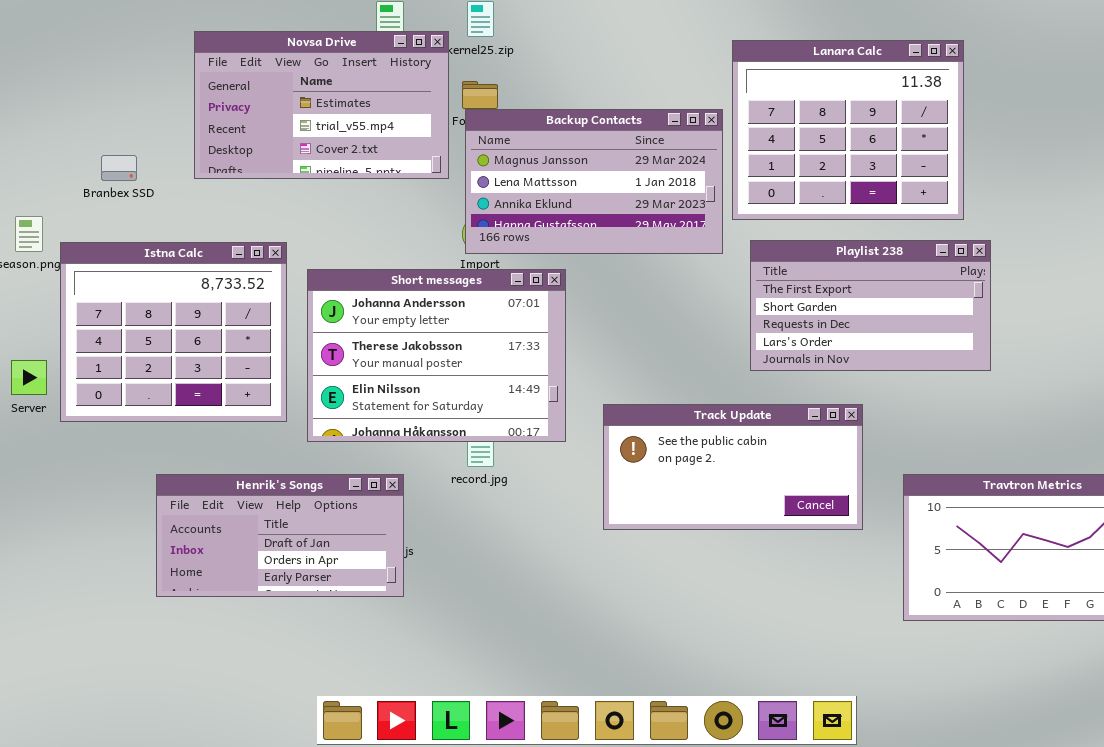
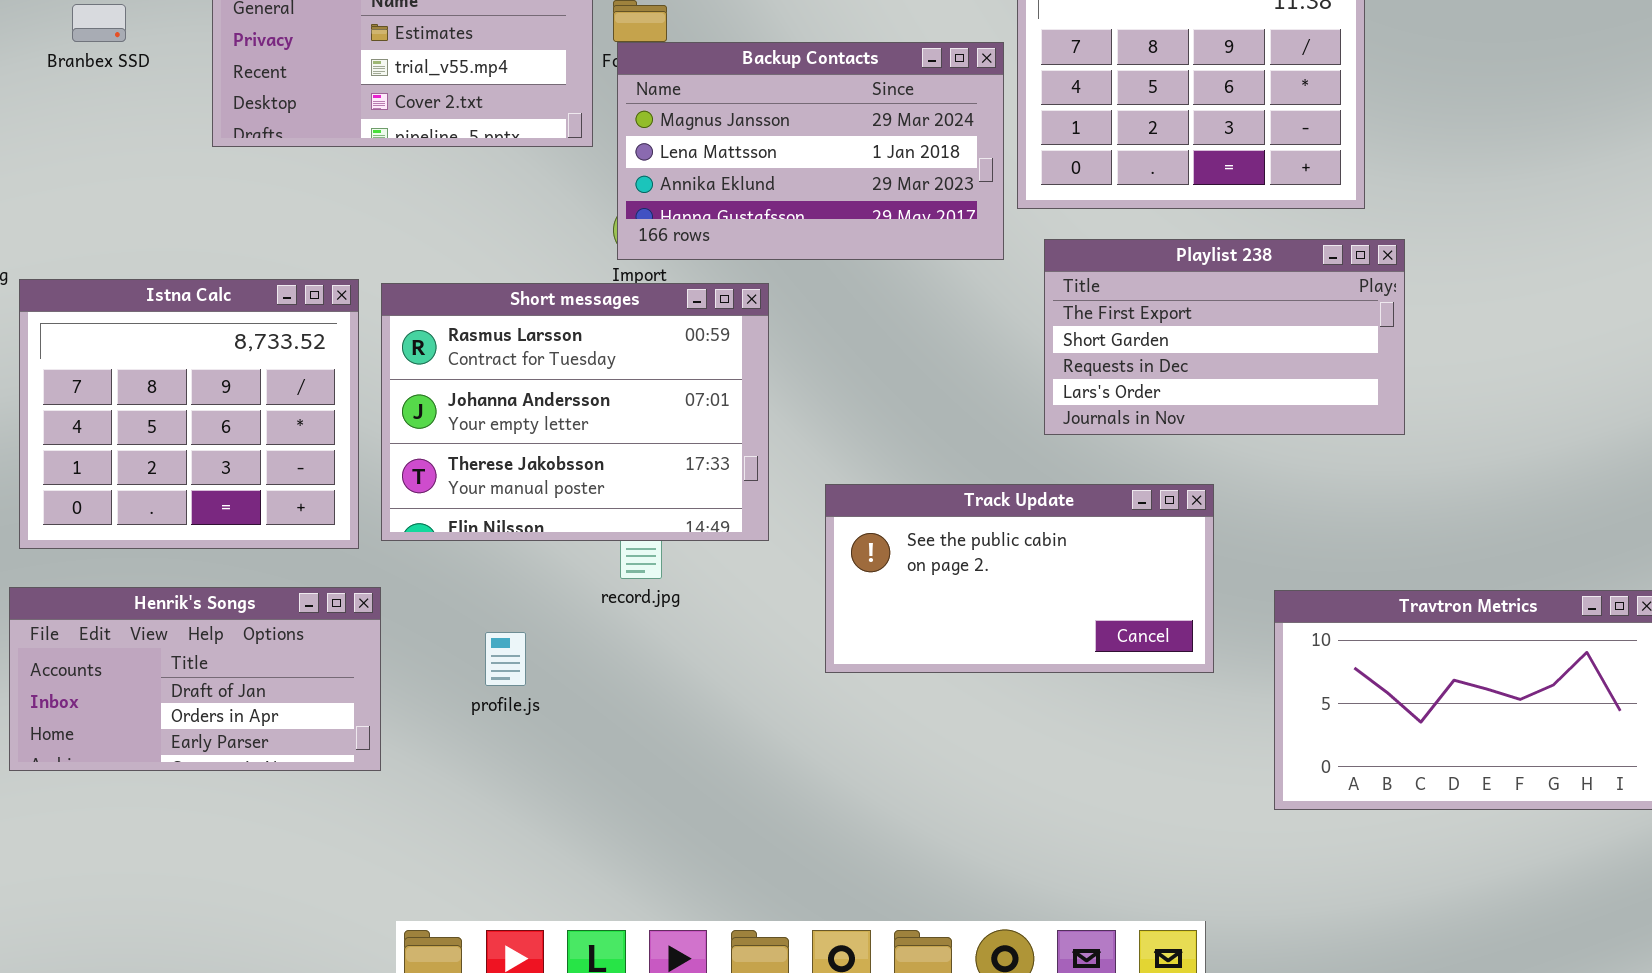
Branbex SSD: [101,155,137,181] -> [72,4,126,42], moved
Istna Calc: [60,242,287,422] -> [19,279,359,549], moved
Short messages: [307,269,566,442] -> [381,283,769,541], scrolled up 1 row
Henrik's Songs: [156,474,404,597] -> [9,587,381,771], moved

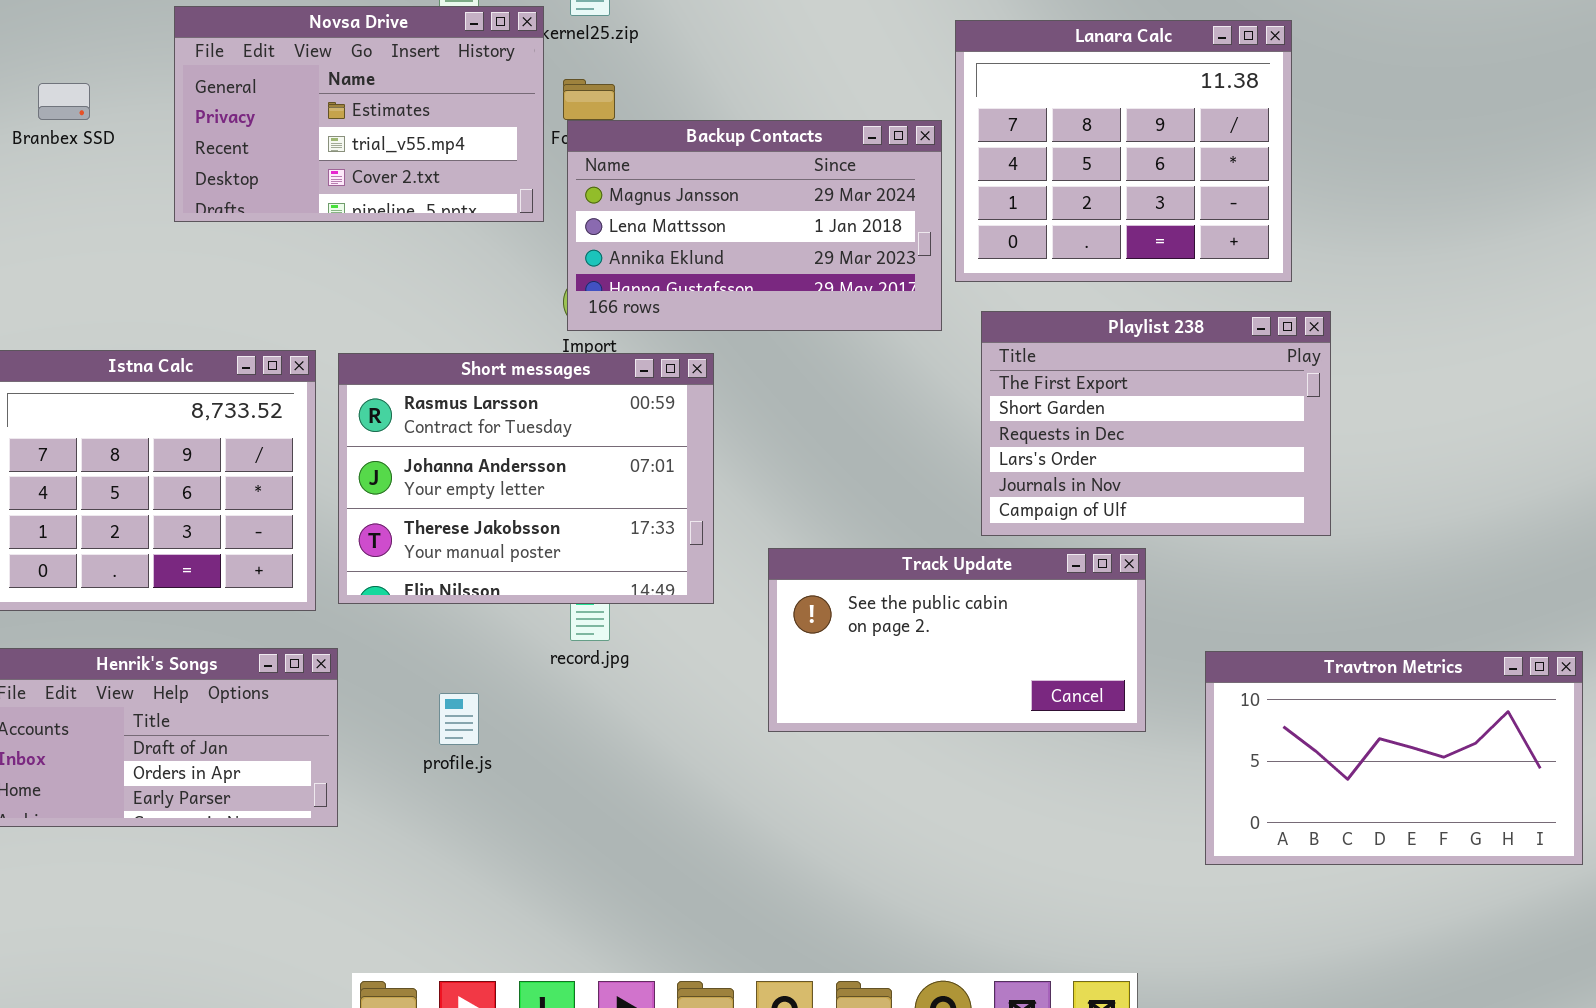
Playlist 238: [1044,239,1405,435] -> [981,311,1331,536], resized

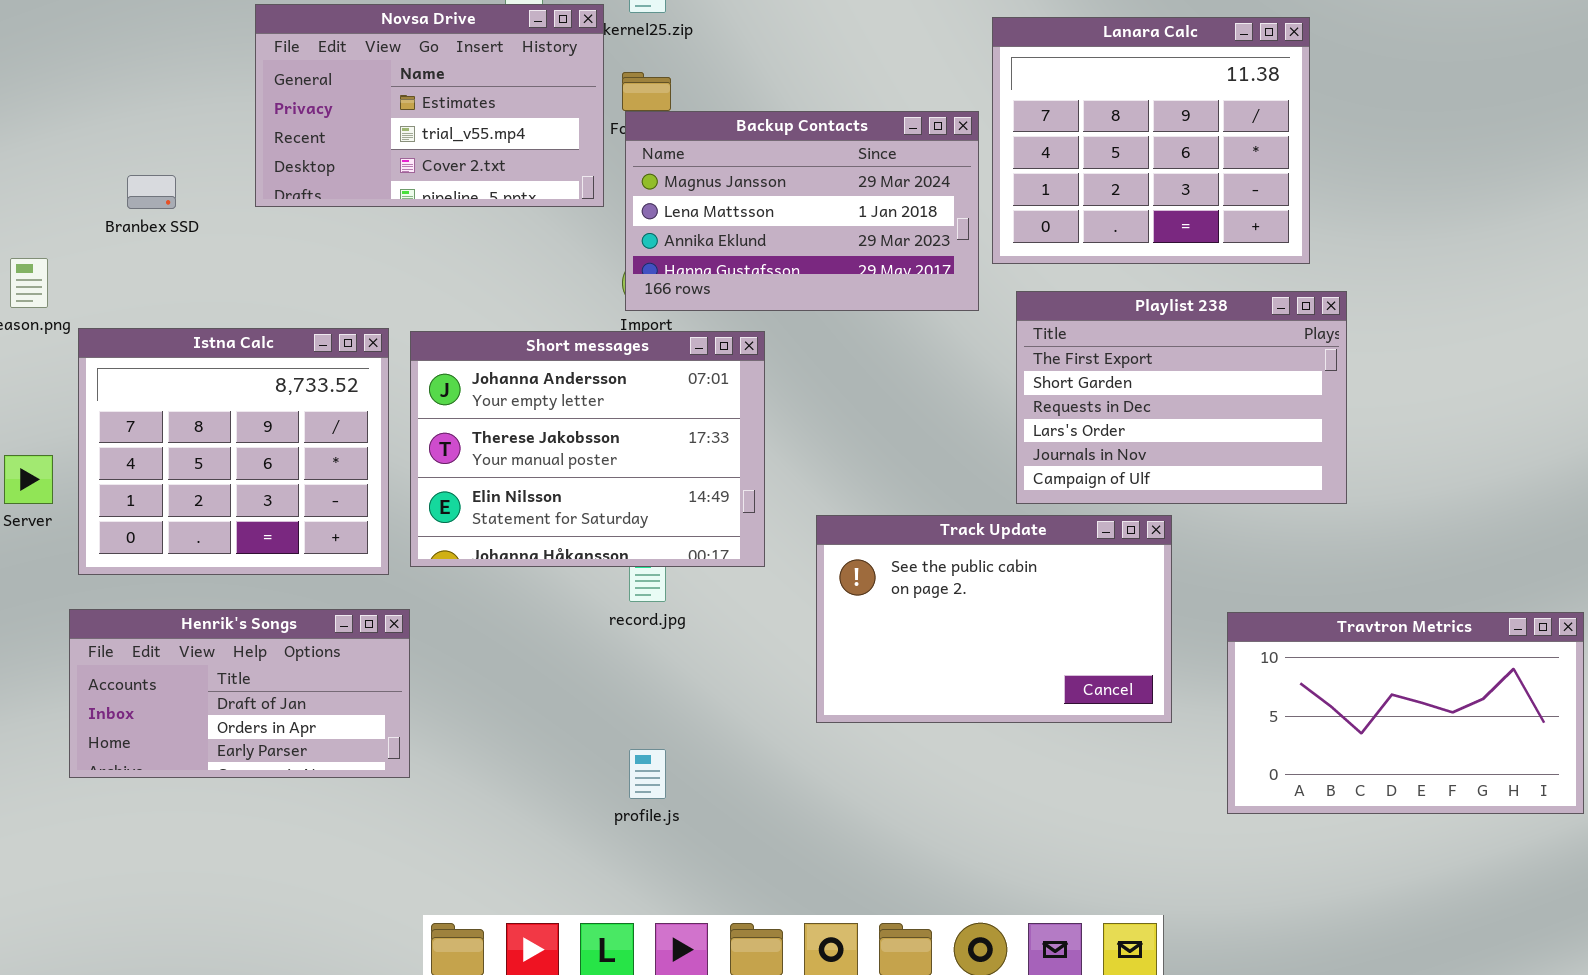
Branbex SSD: [38,83,90,120] -> [127,175,176,209], moved
Short messages: [338,353,714,604] -> [410,331,765,567], scrolled down 1 row
Track Update: [768,548,1146,732] -> [816,515,1172,723], resized
profile.js: [439,693,479,745] -> [629,749,666,799], moved

